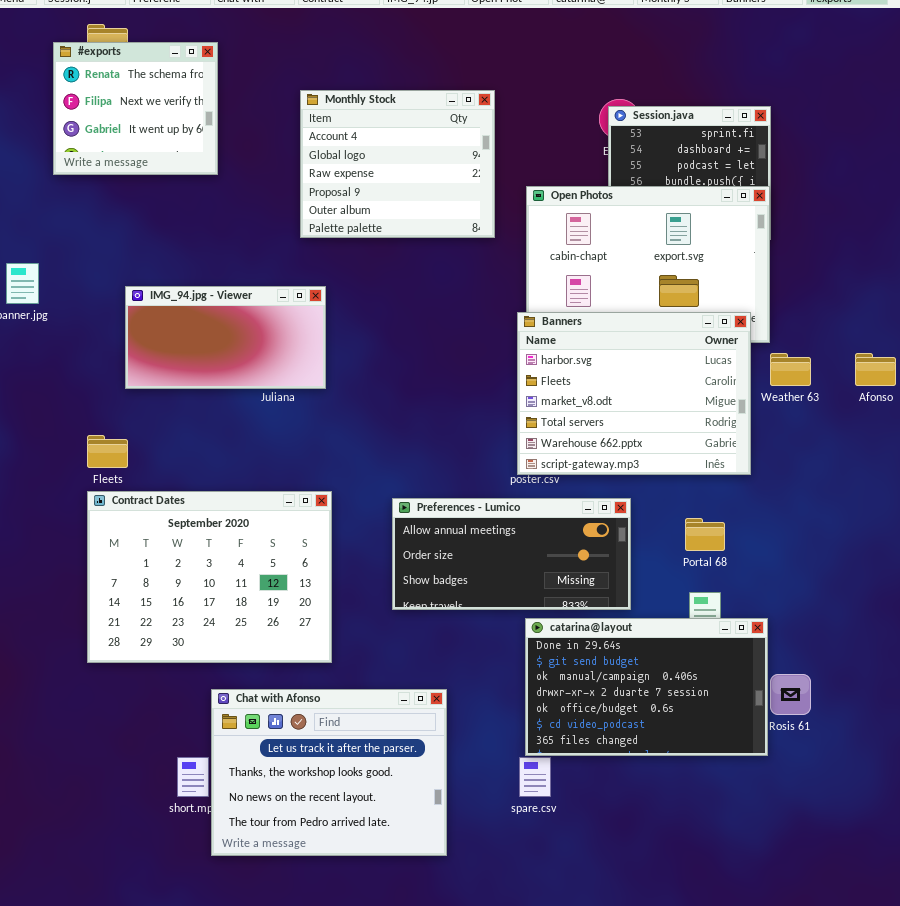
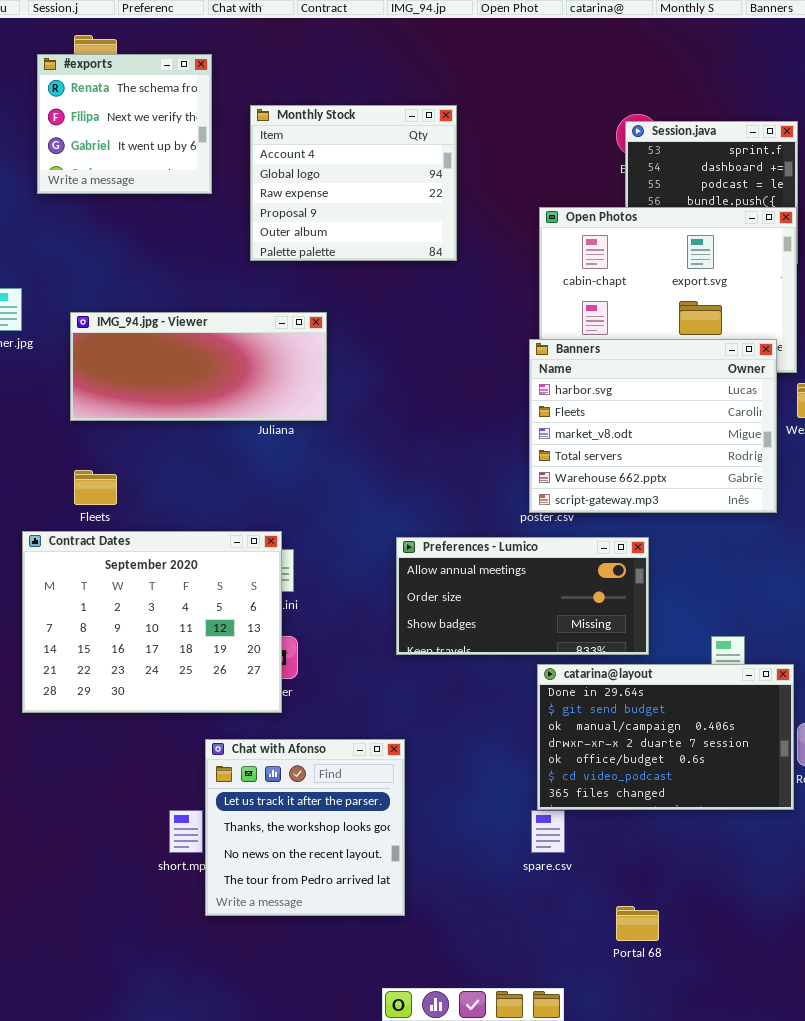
Monthly Stock: [300,90,495,238] -> [250,105,457,261], moved
IMG_94.jpg - Viewer: [125,286,326,389] -> [70,312,327,421], resized
Contract Dates: [87,491,332,663] -> [22,531,282,713], moved
Portal 68: [685,518,725,551] -> [616,906,659,941], moved
Chat with Afonso: [211,689,447,856] -> [205,739,405,916], resized

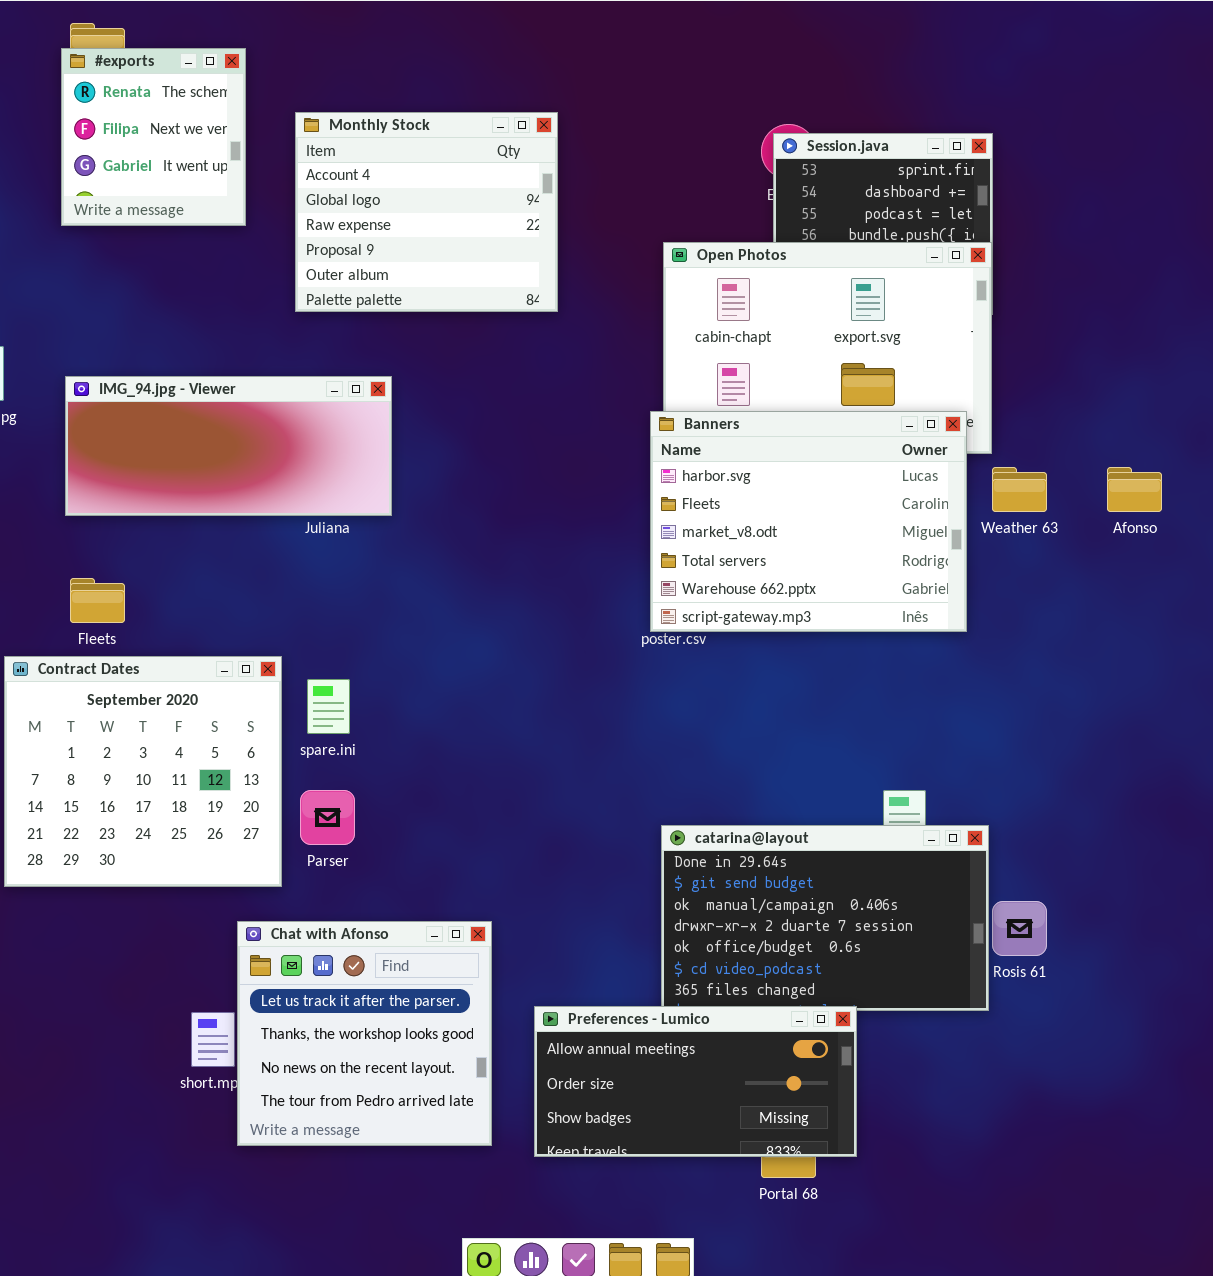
#exports: [37,54,212,194] -> [61,48,246,226], resized
Contract Dates: [22,531,282,713] -> [4,656,282,887], resized
Preferences - Lumico: [396,537,649,655] -> [534,1006,857,1157], moved

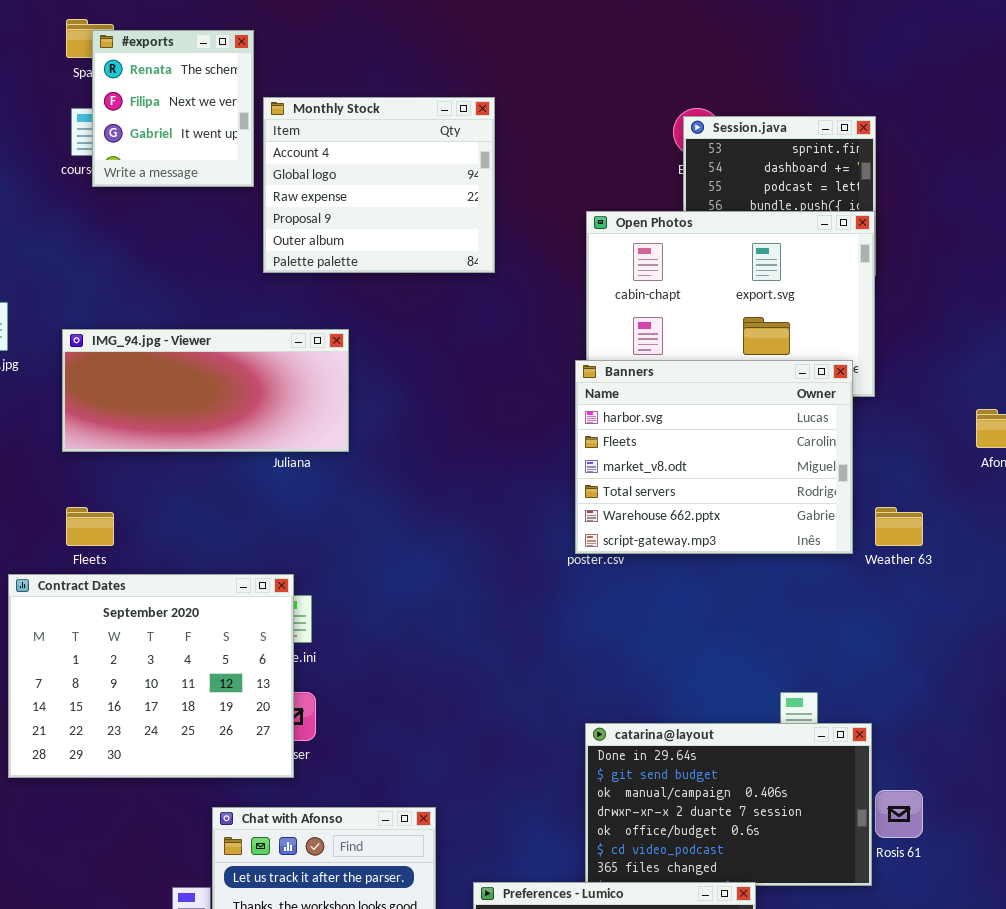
#exports: [61,48,246,226] -> [92,30,254,187], moved
Weather 63: [992,467,1047,512] -> [875,507,923,546], moved
Contract Dates: [4,656,282,887] -> [8,574,294,778], resized

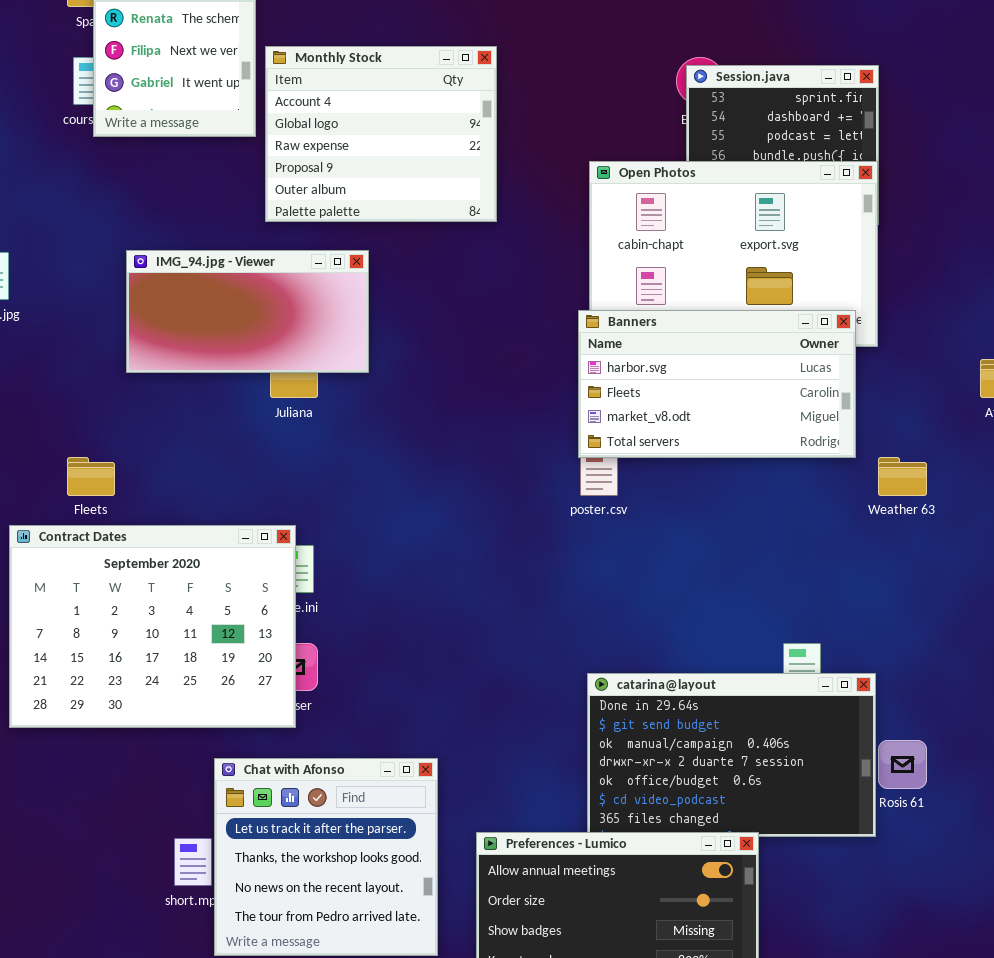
IMG_94.jpg - Viewer: [62,329,349,452] -> [126,250,369,373], moved, resized
Banners: [575,360,853,554] -> [578,310,856,458], resized

